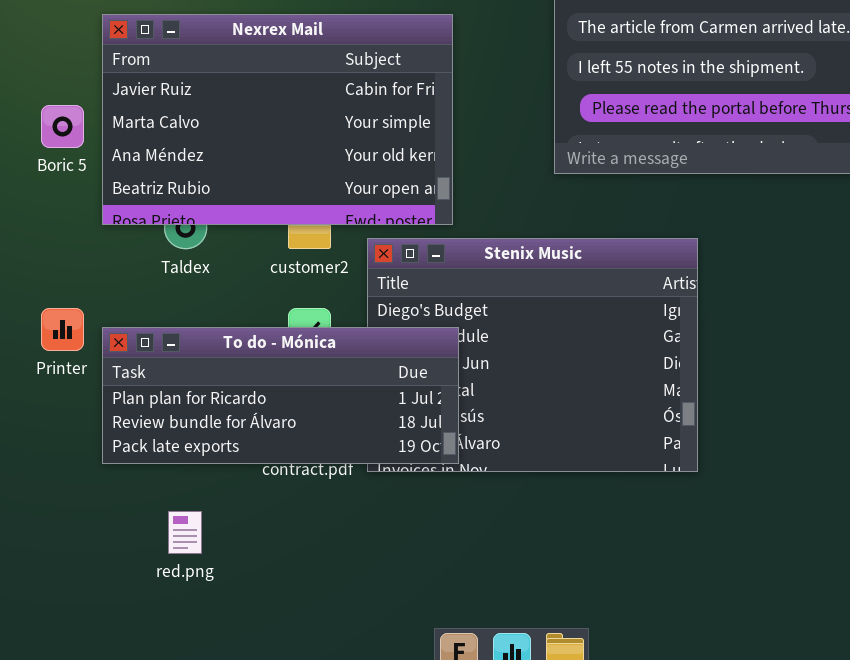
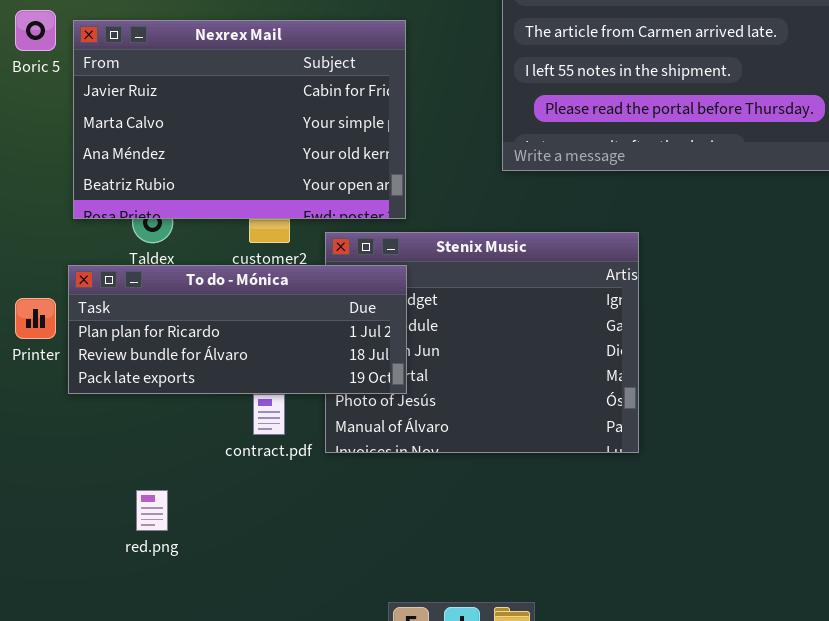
Boric 5: [41,105,84,148] -> [15,10,56,51], moved
To do - Mónica: [102,327,459,464] -> [68,265,407,394], moved

